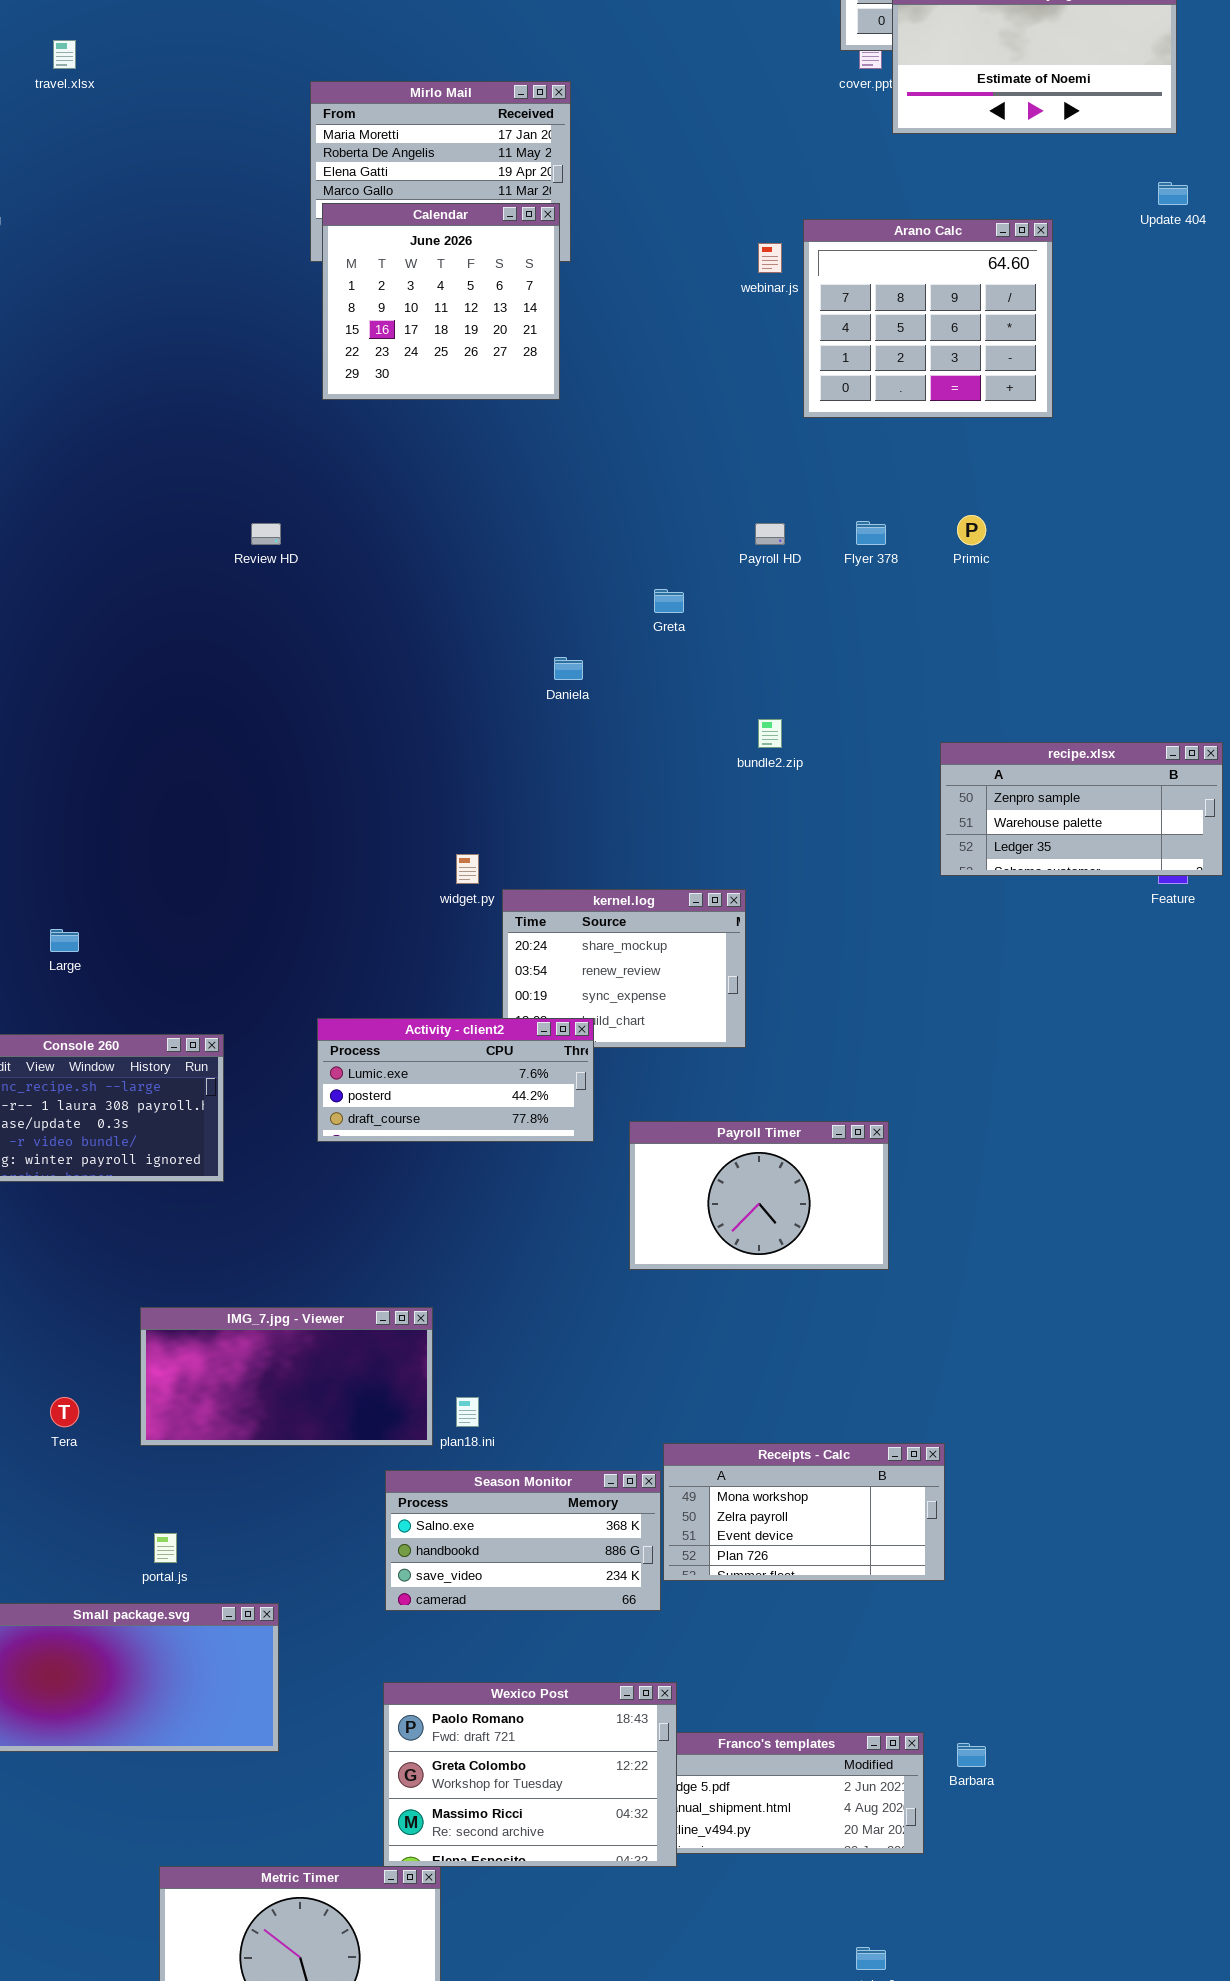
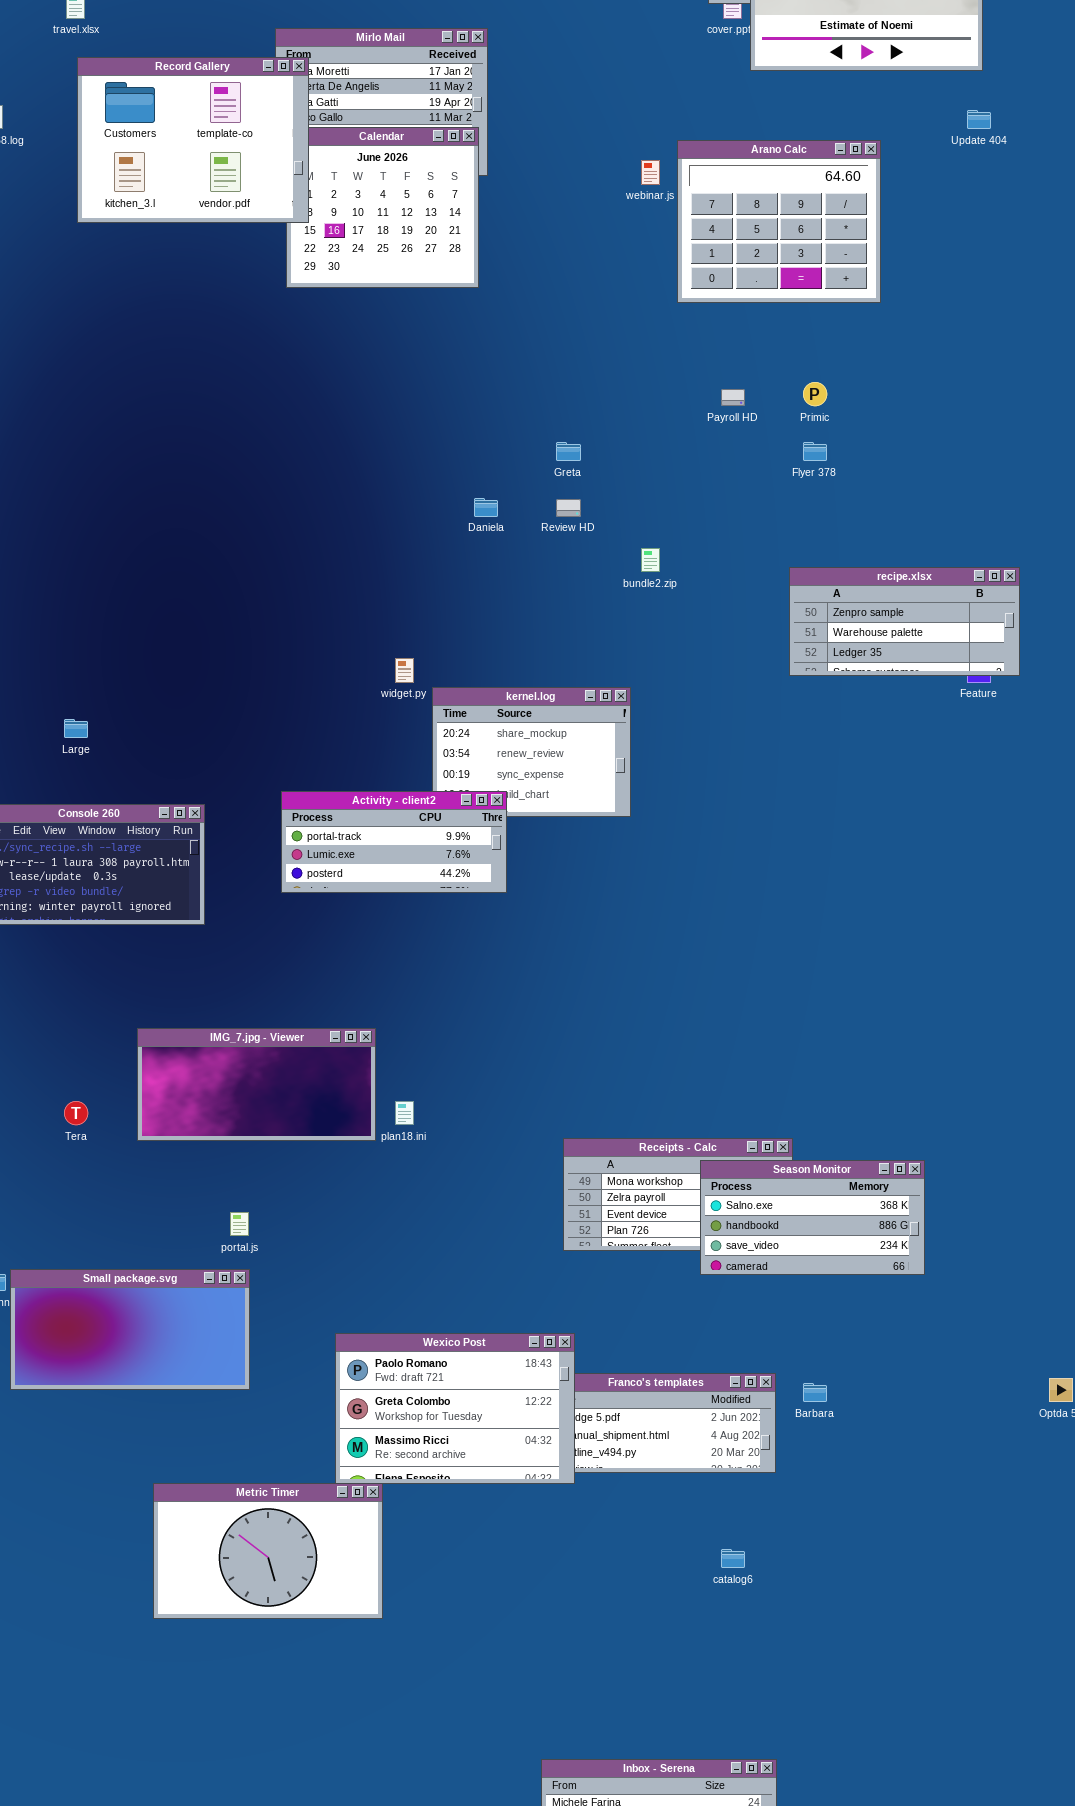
Record Gallery: none -> [77,57,309,223], opened
Flyer 378: [856,521,886,545] -> [803,442,827,461], moved
Review HD: [251,523,281,545] -> [556,499,581,517], moved
Payroll HD: [755,523,785,545] -> [721,389,745,406], moved
Activity - client2: [317,1018,594,1142] -> [281,791,507,893], scrolled up 1 row
Payroll Timer: [629,1121,889,1270] -> none, closed
Season Monitor: [385,1470,661,1611] -> [700,1160,925,1275], moved
portal.js: [154,1533,177,1563] -> [230,1212,249,1236], moved

